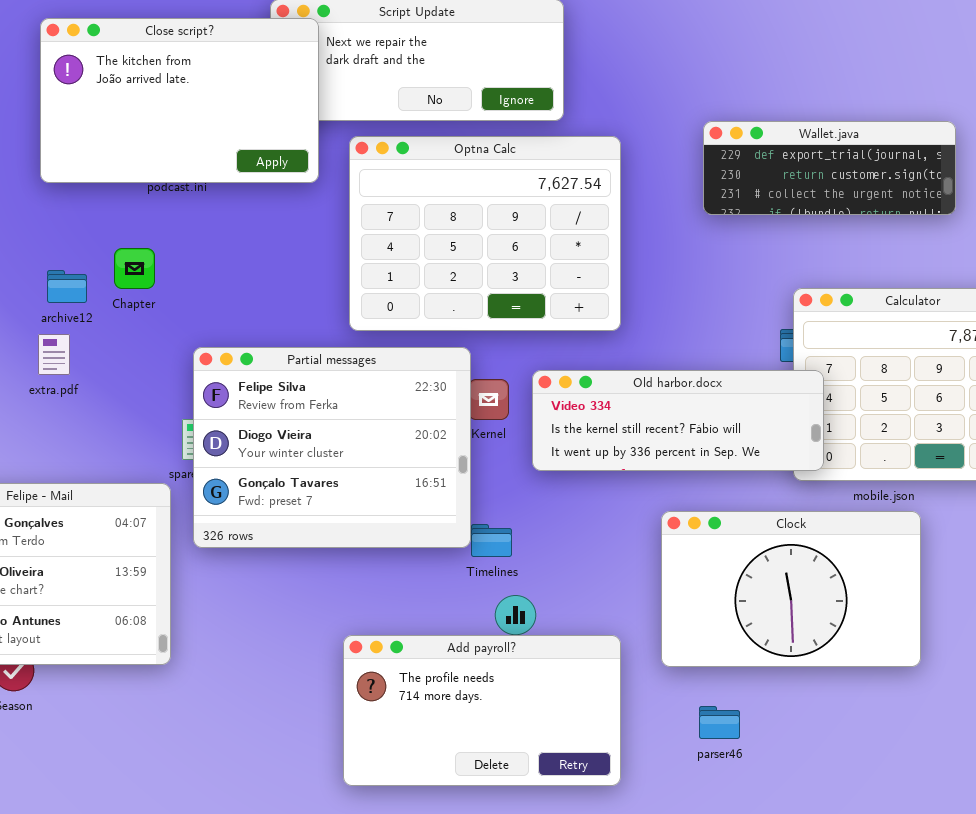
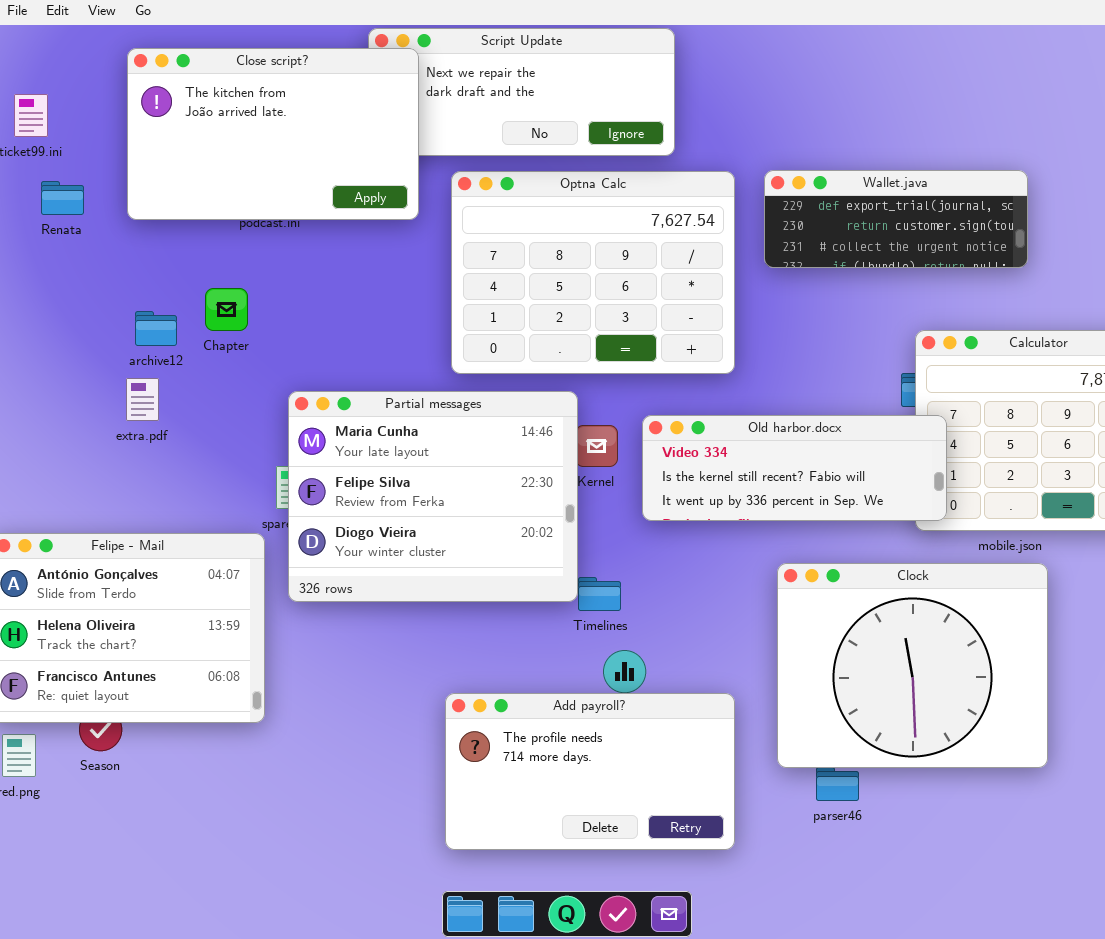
Wallet.java: [703,121,956,215] -> [764,170,1028,268], moved
Partial messages: [193,347,471,548] -> [288,391,578,602], scrolled up 1 row
Clock: [661,511,921,667] -> [777,563,1048,768], resized

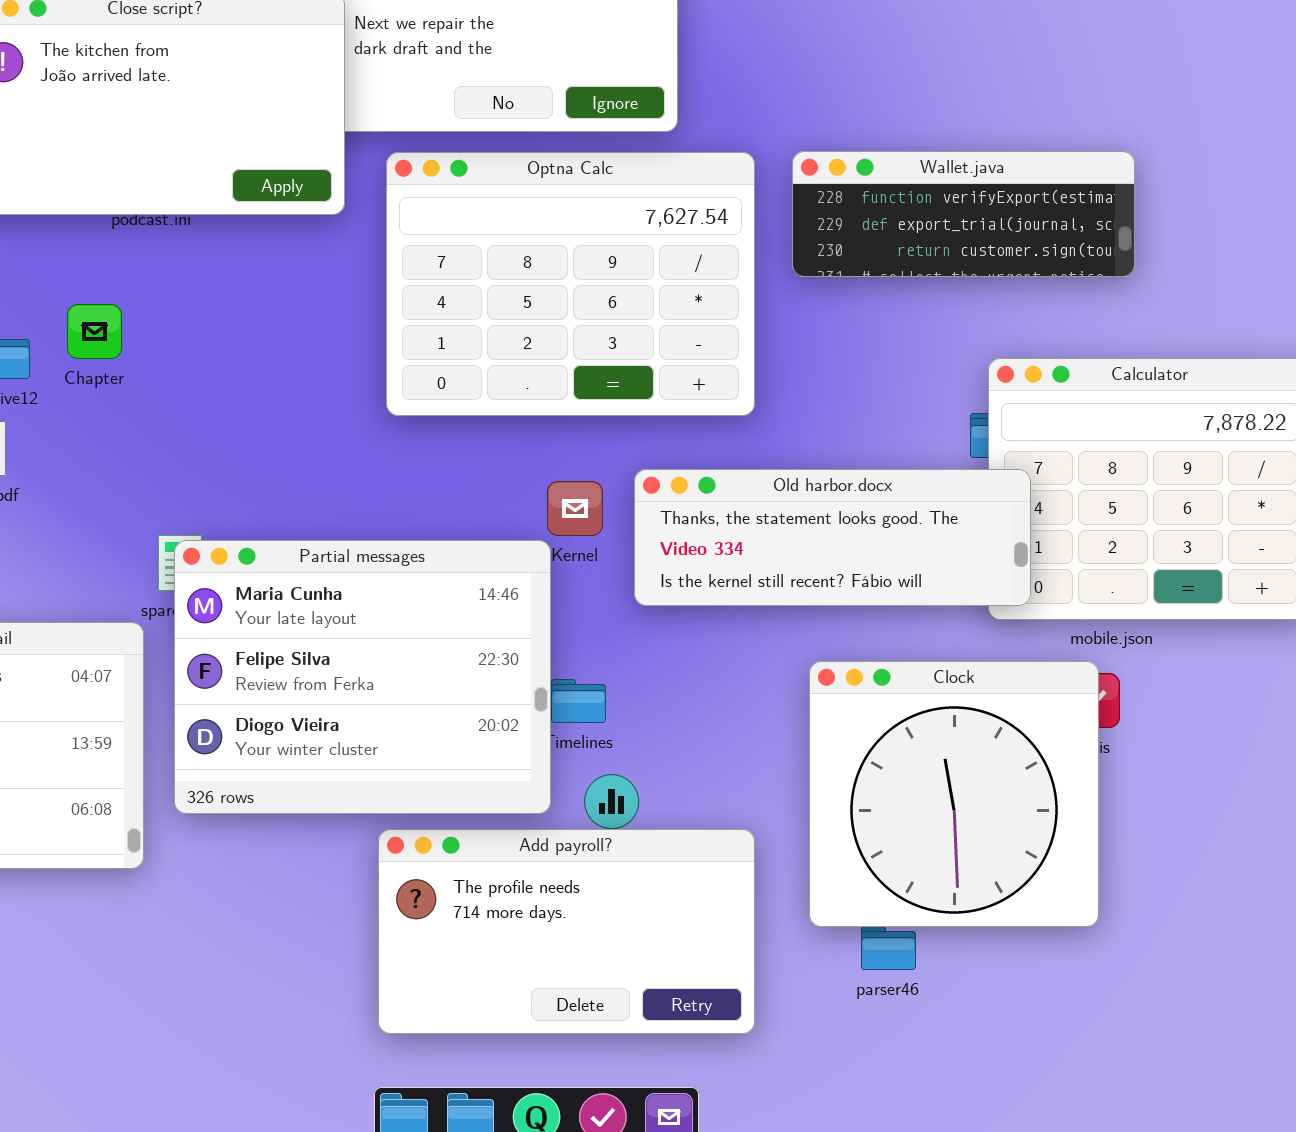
Wallet.java: [764,170,1028,268] -> [792,151,1135,277], scrolled up 1 row
Partial messages: [288,391,578,602] -> [174,540,551,814], moved
Old harbor.docx: [642,415,947,521] -> [634,469,1031,606], scrolled up 1 row
Clock: [777,563,1048,768] -> [809,661,1099,927], resized

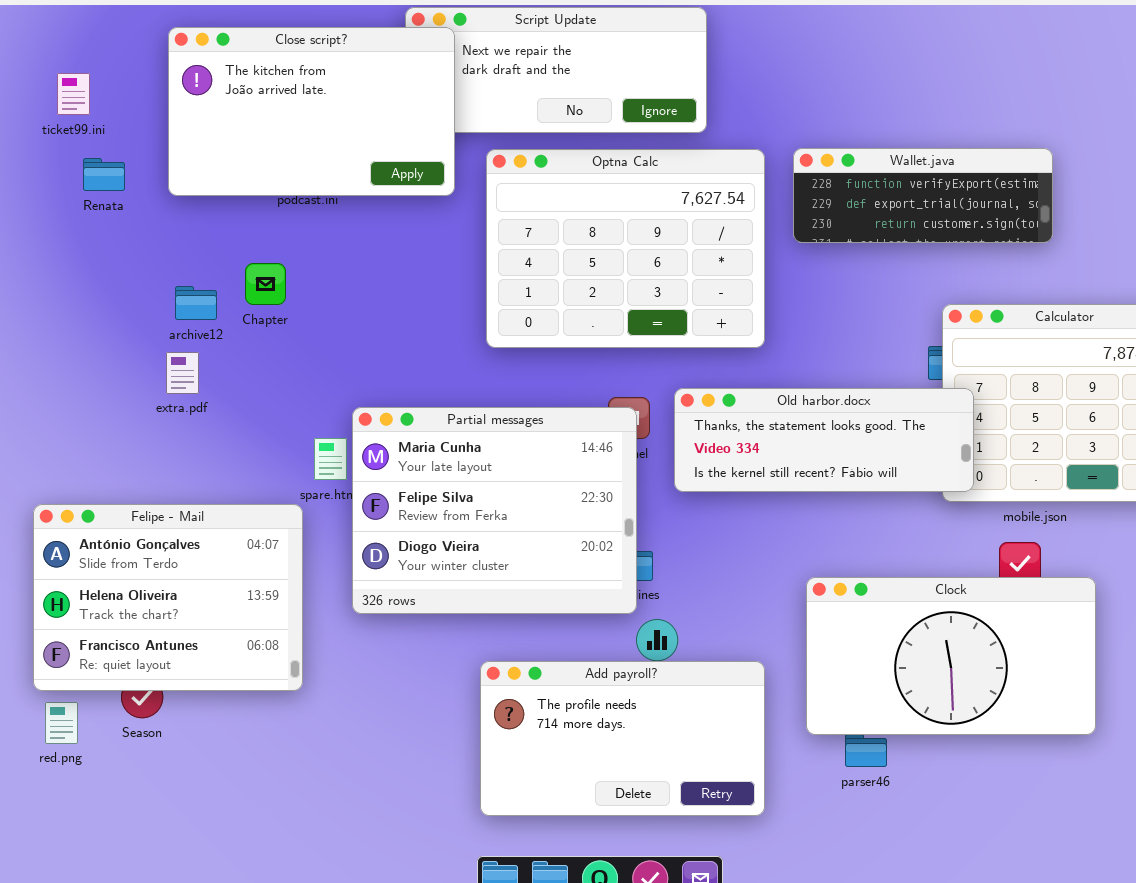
Partial messages: [174,540,551,814] -> [352,407,637,614], moved
Clock: [809,661,1099,927] -> [806,577,1096,735], resized

